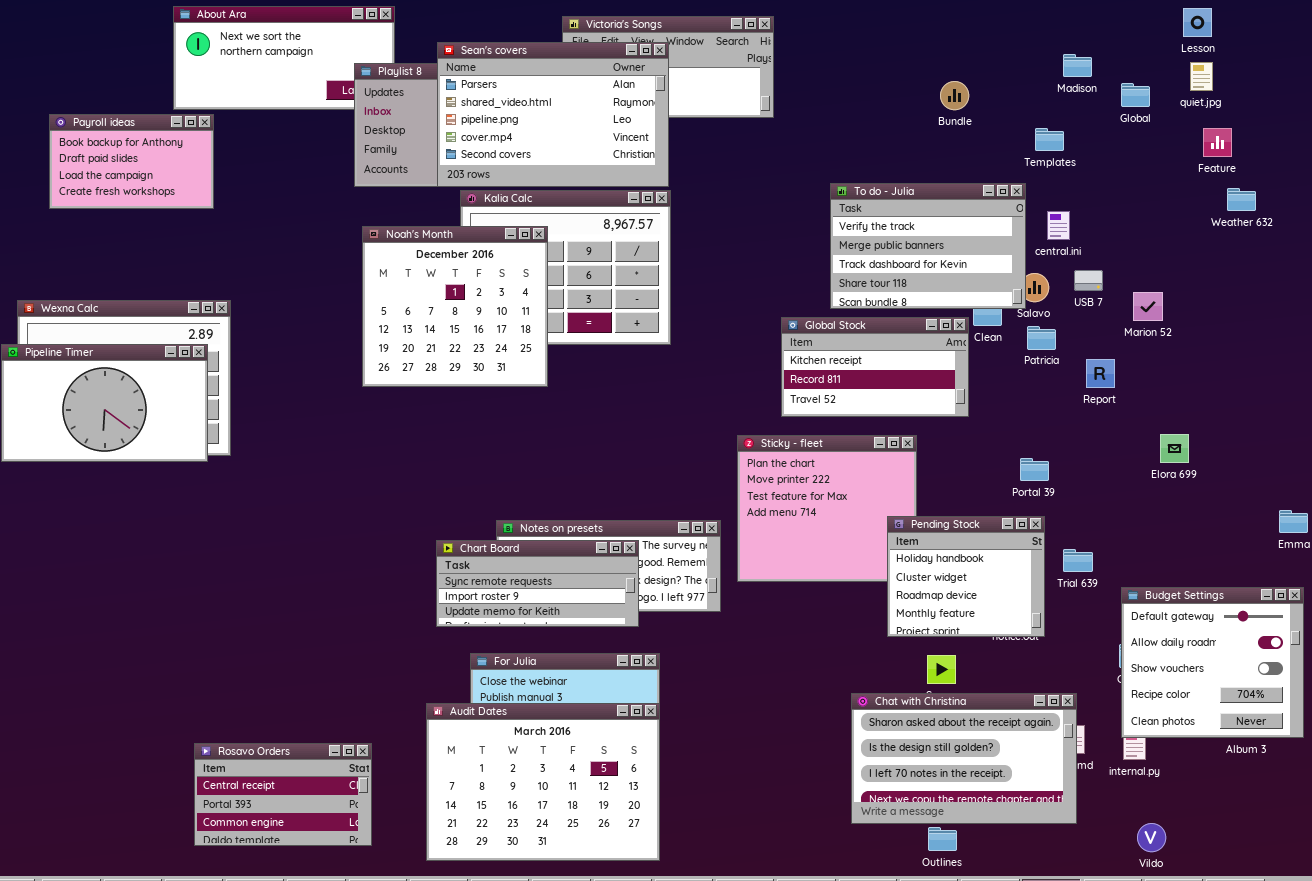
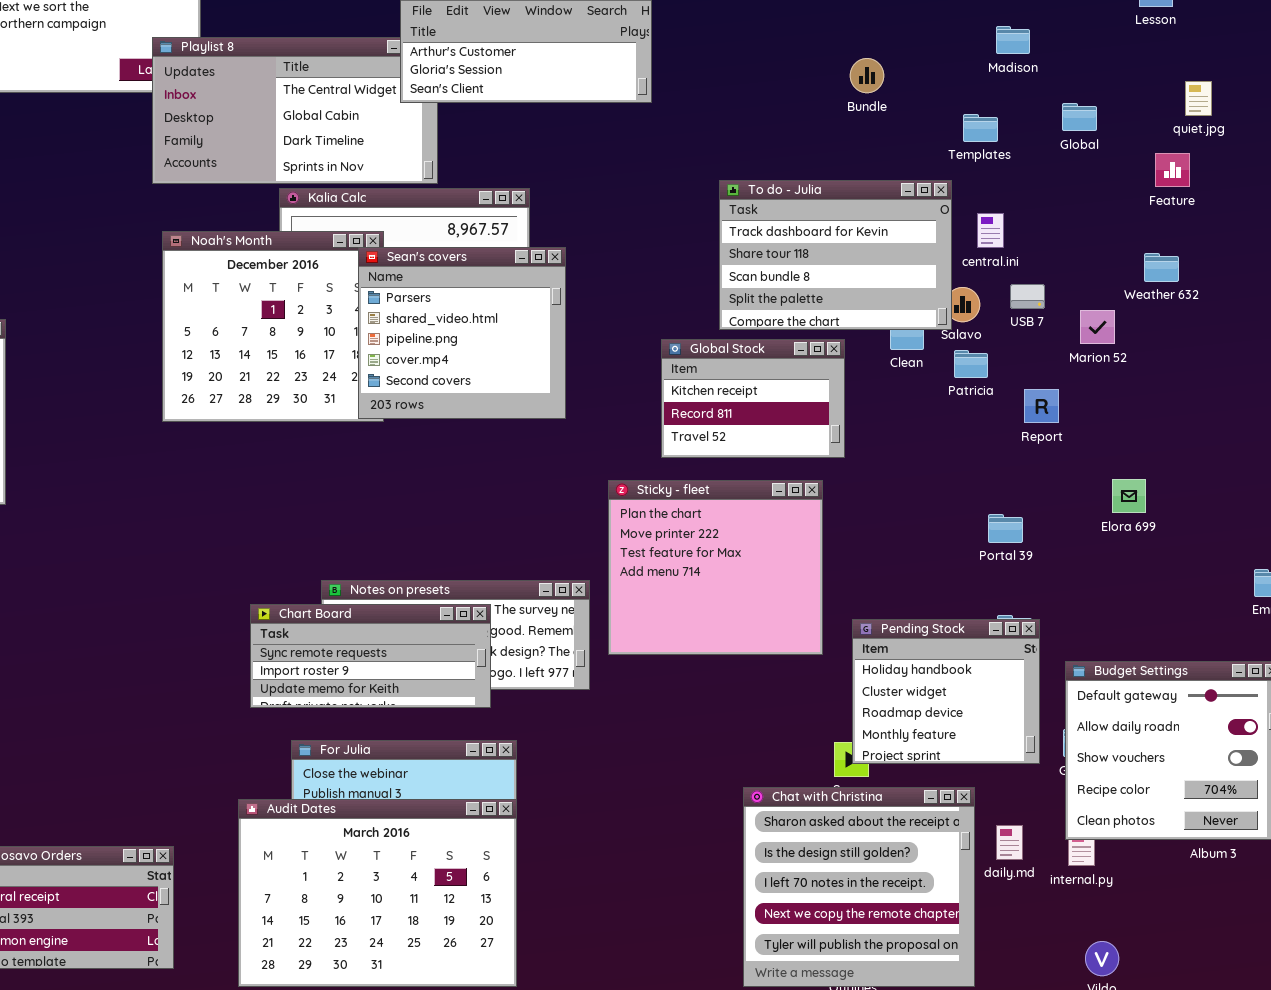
Sean's covers: [437,42,669,187] -> [358,247,566,419], moved, resized
quiet.jpg: [1190,62,1213,91] -> [1185,81,1212,116], moved
Global: [1121,83,1150,107] -> [1062,103,1097,131], moved
Feature: [1203,128,1232,157] -> [1155,153,1190,187], moved
To do - Julia: [830,183,1026,309] -> [719,180,952,330], scrolled down 2 rows
Weather 632: [1227,188,1256,211] -> [1144,253,1179,282], moved
Global Stock: [781,317,969,417] -> [661,339,845,458], resized
Portal 39: [1020,458,1049,481] -> [988,514,1023,543], moved
Pending Stock: [887,516,1045,637] -> [852,619,1040,764], moved
Chat with Christina: [851,693,1077,824] -> [743,787,975,987], resized

